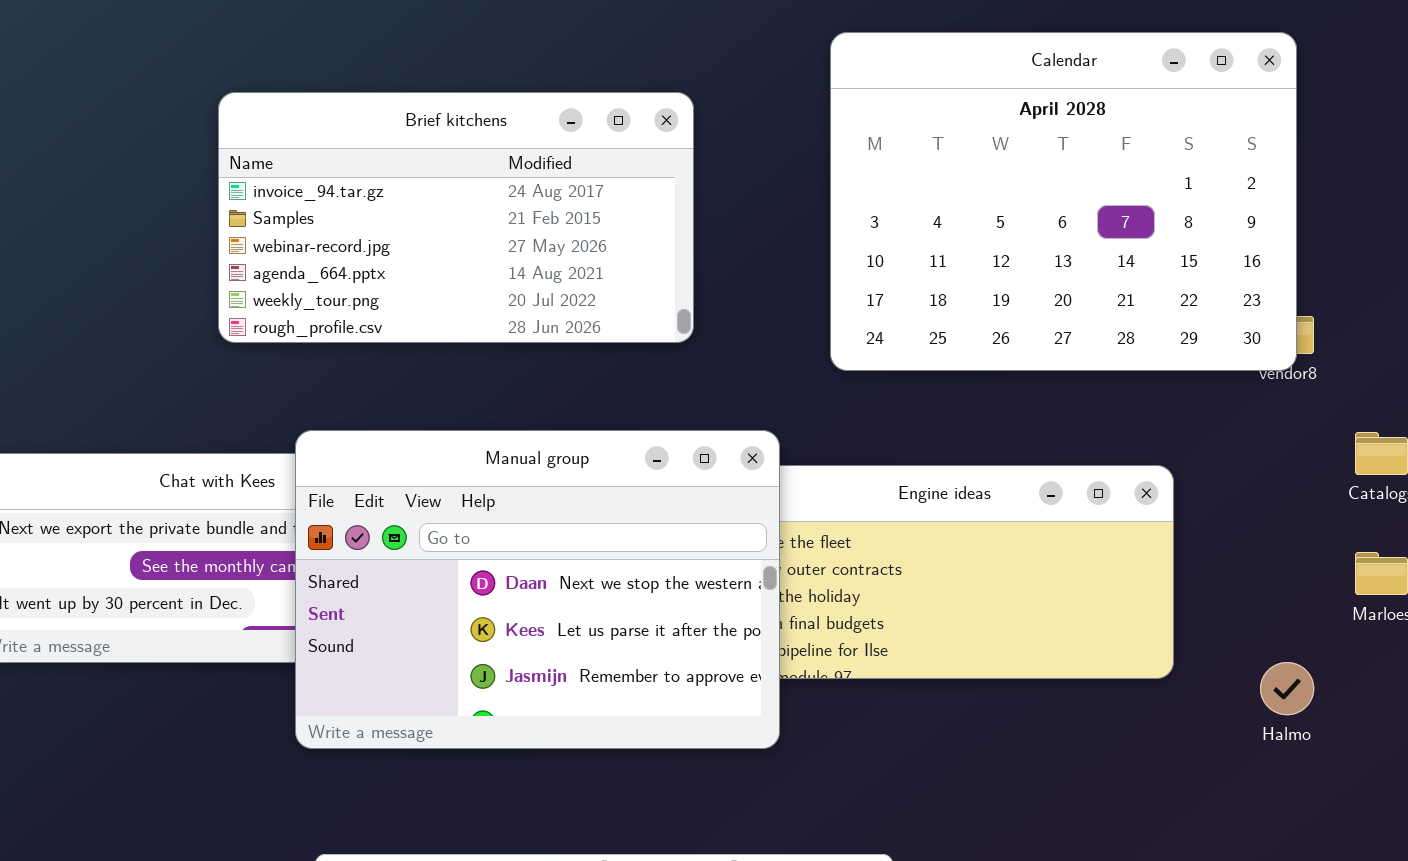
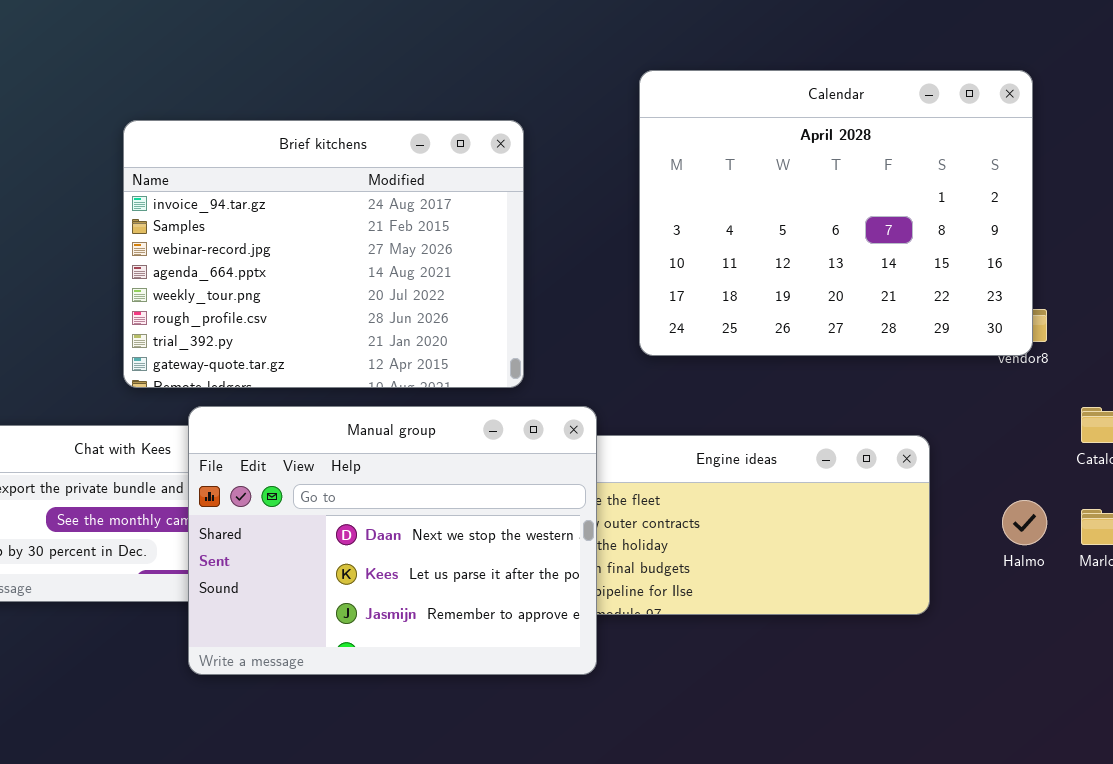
Brief kitchens: [218,92,694,343] -> [123,120,524,388], resized
Halmo: [1260,662,1314,715] -> [1002,500,1047,545], moved

